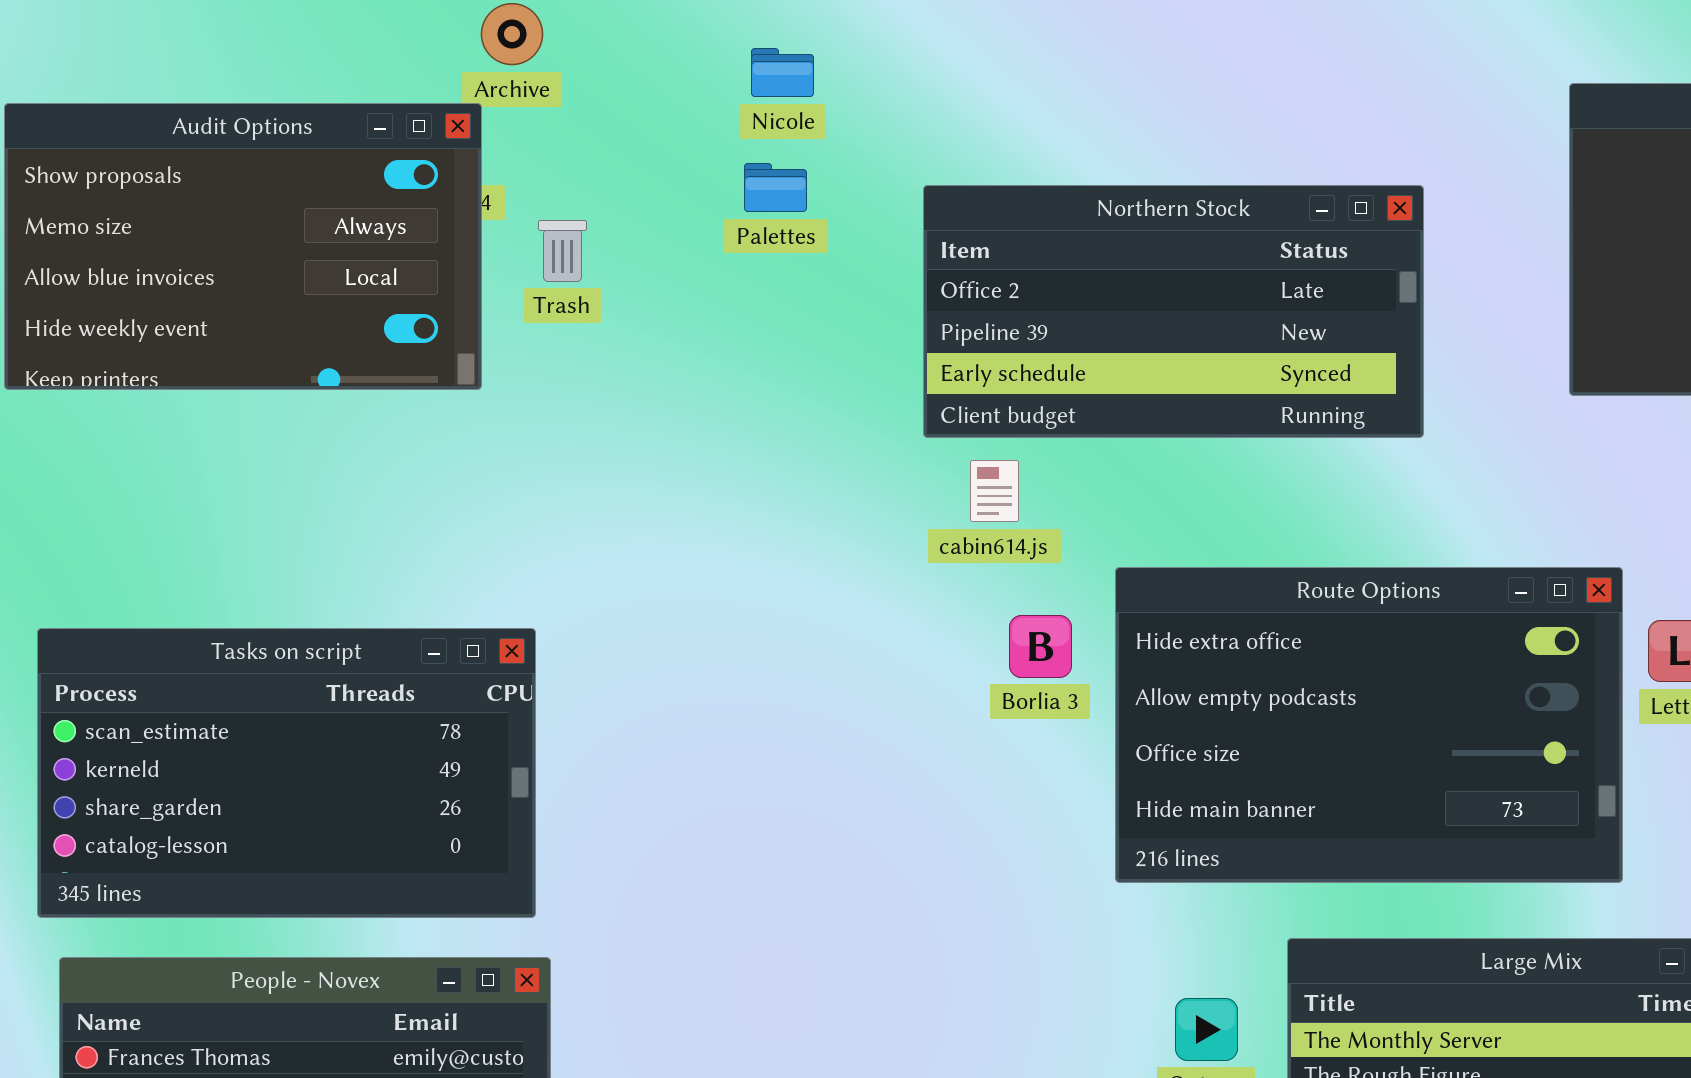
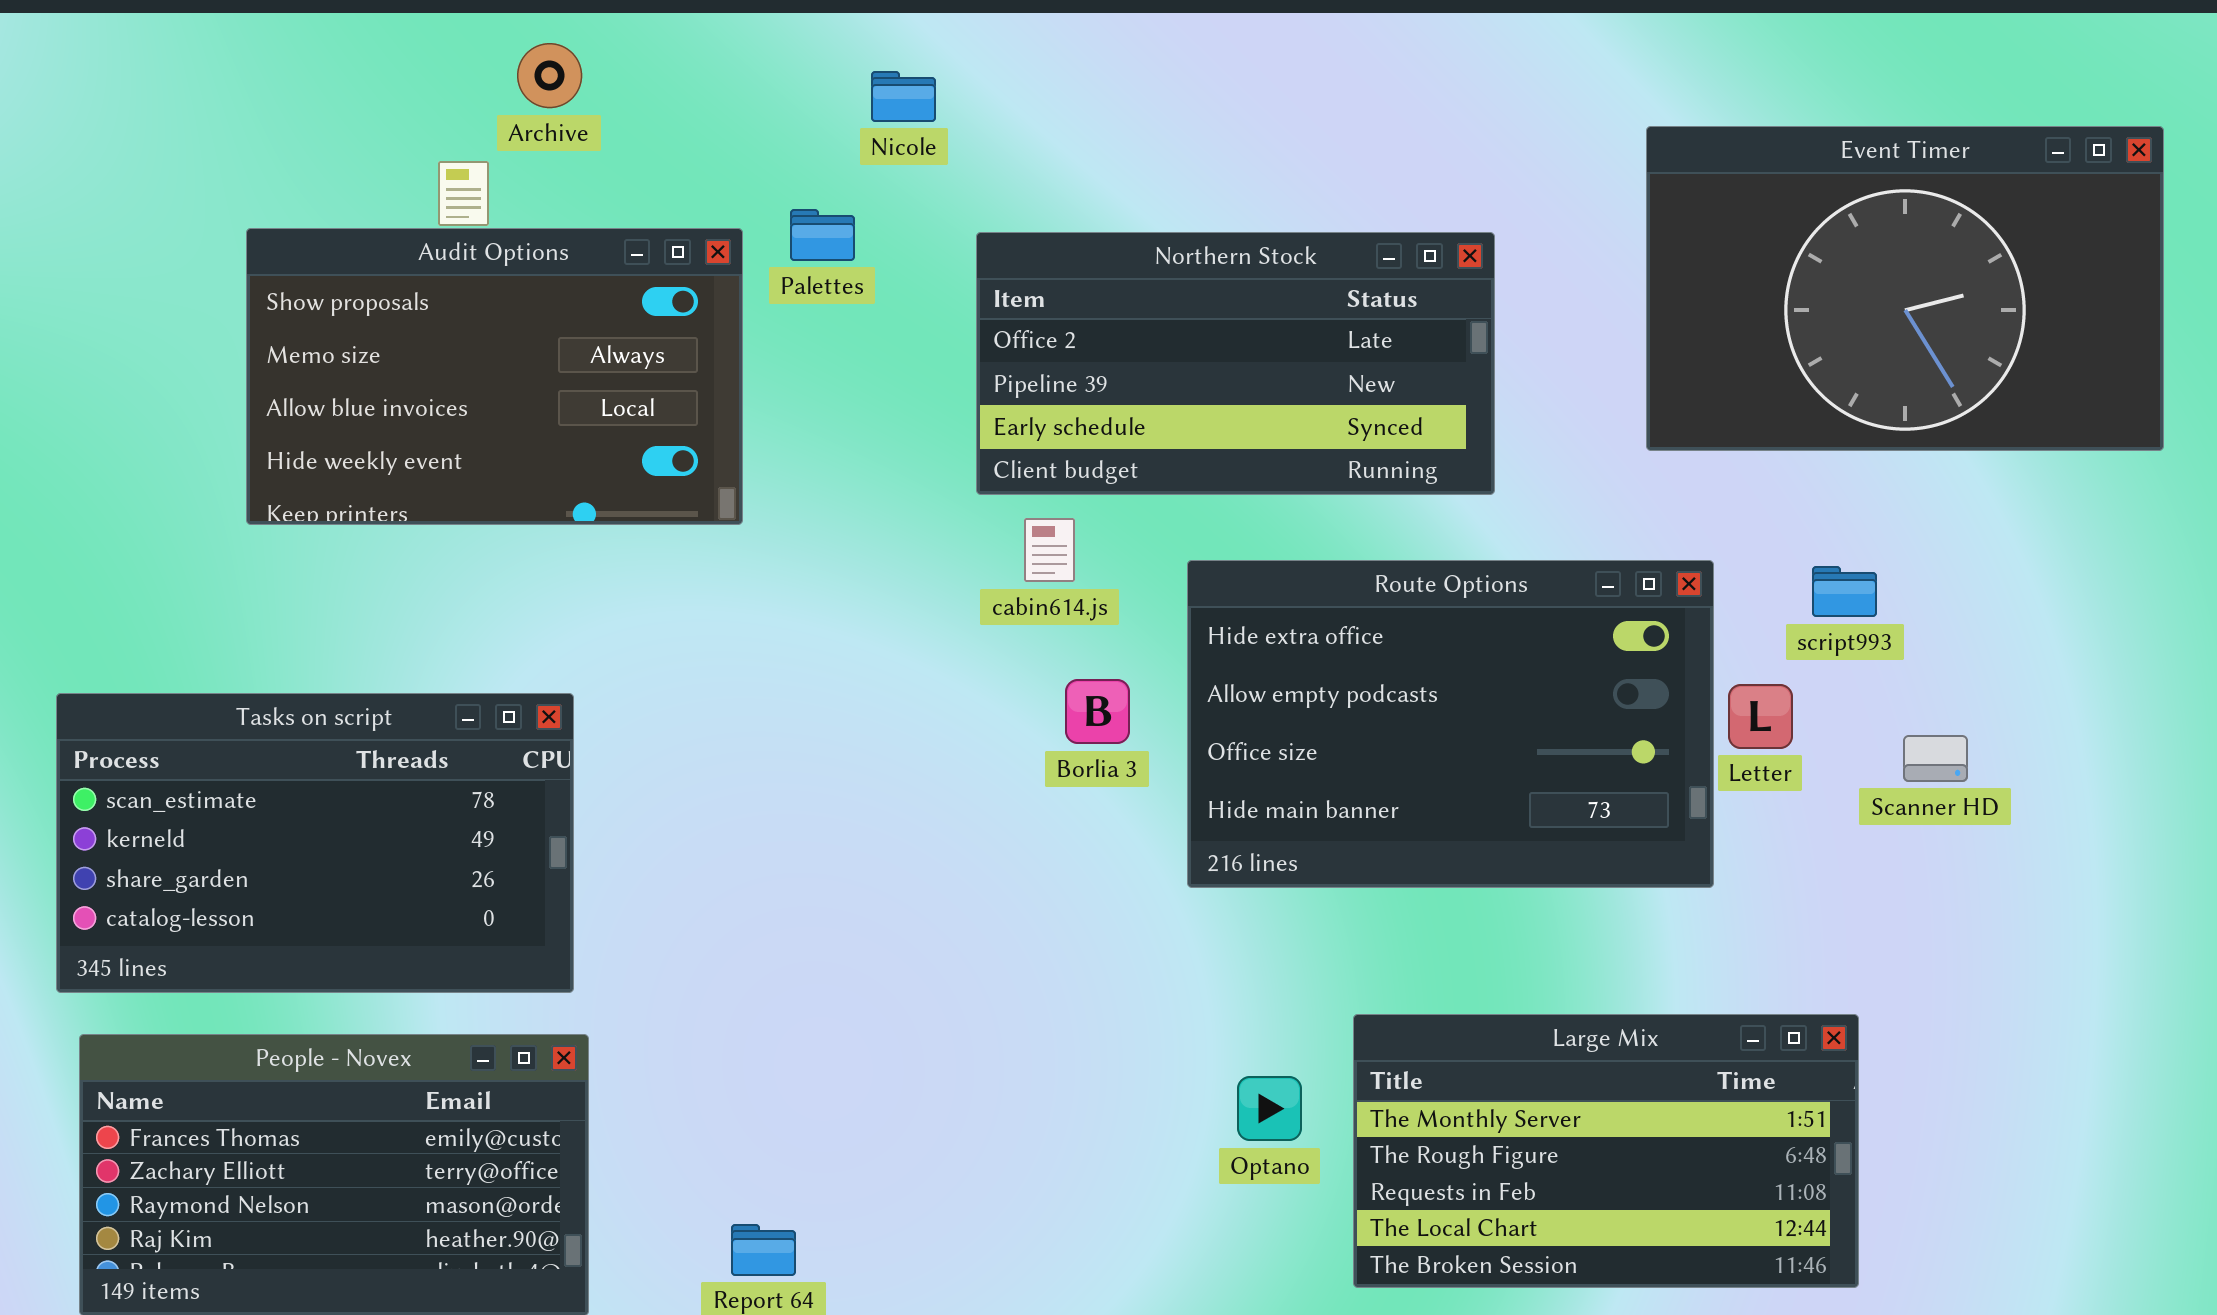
Nicole: [751,48,814,97] -> [871,71,936,122], moved
Audit Options: [4,103,482,390] -> [246,228,743,525], moved
Route Options: [1115,567,1623,883] -> [1187,560,1714,888], moved

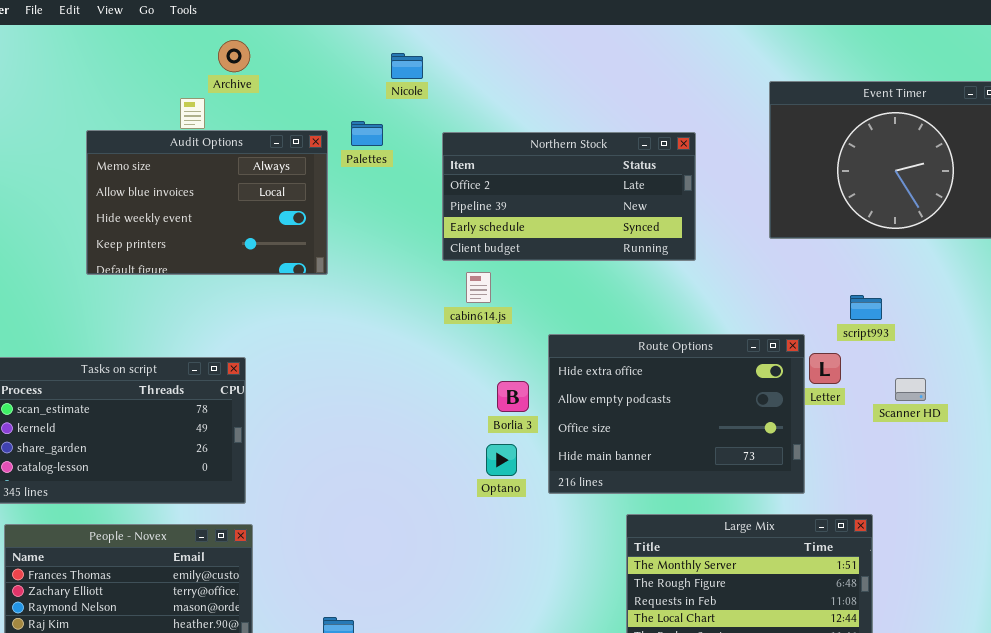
Audit Options: [246,228,743,525] -> [86,130,328,275], scrolled down 1 row
Route Options: [1187,560,1714,888] -> [548,334,805,494], moved
Borlia 3: [1065,679,1130,744] -> [497,381,529,412], moved
Optano: [1237,1076,1302,1141] -> [486,444,517,476], moved

